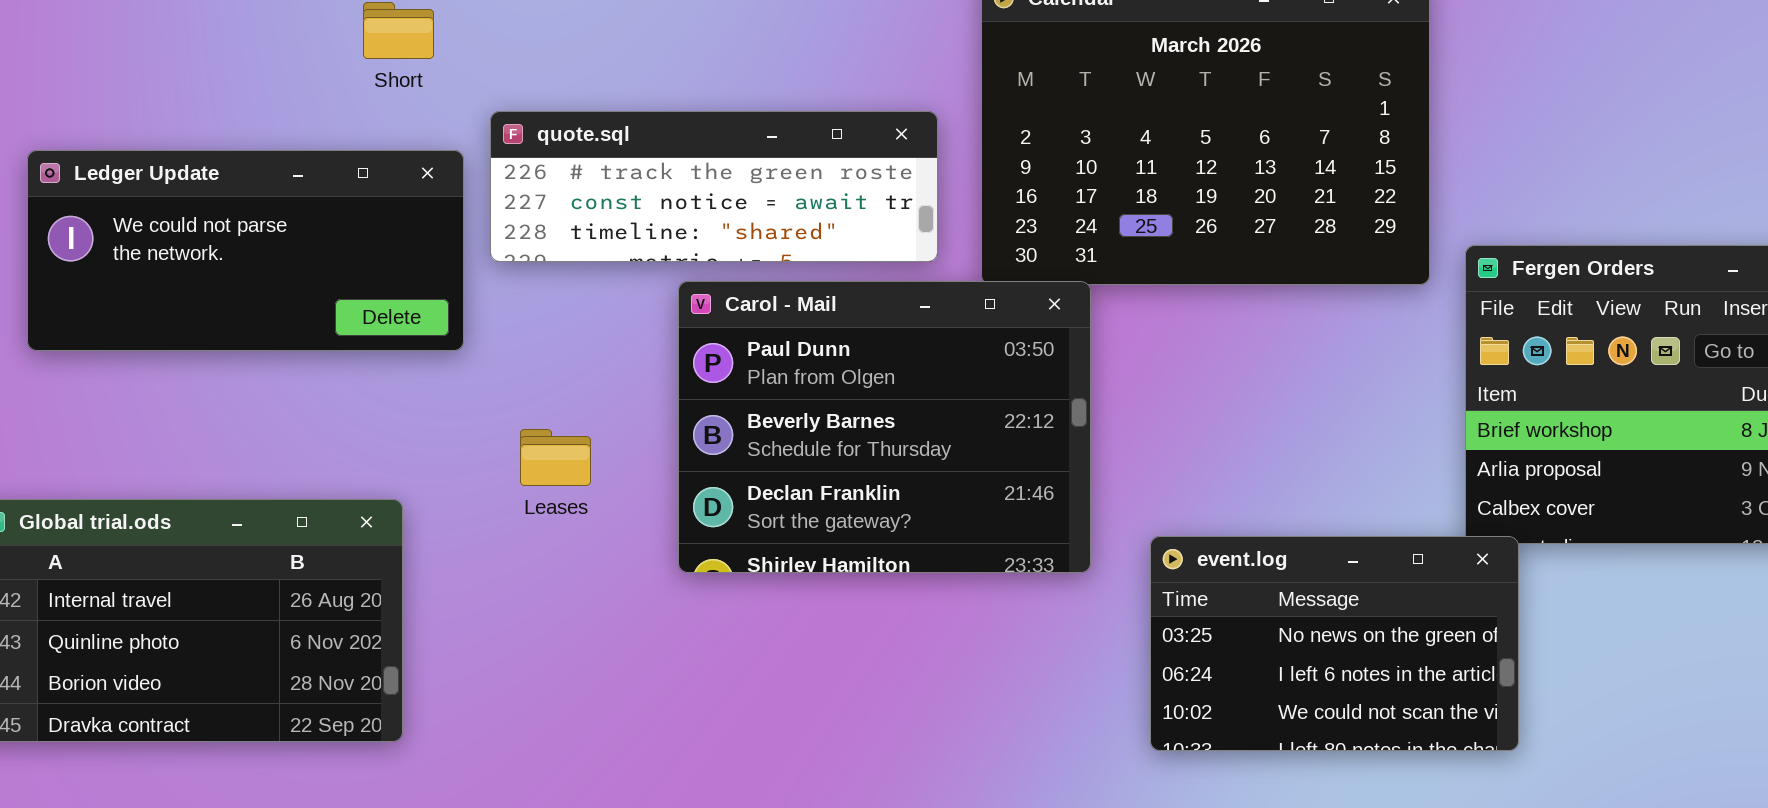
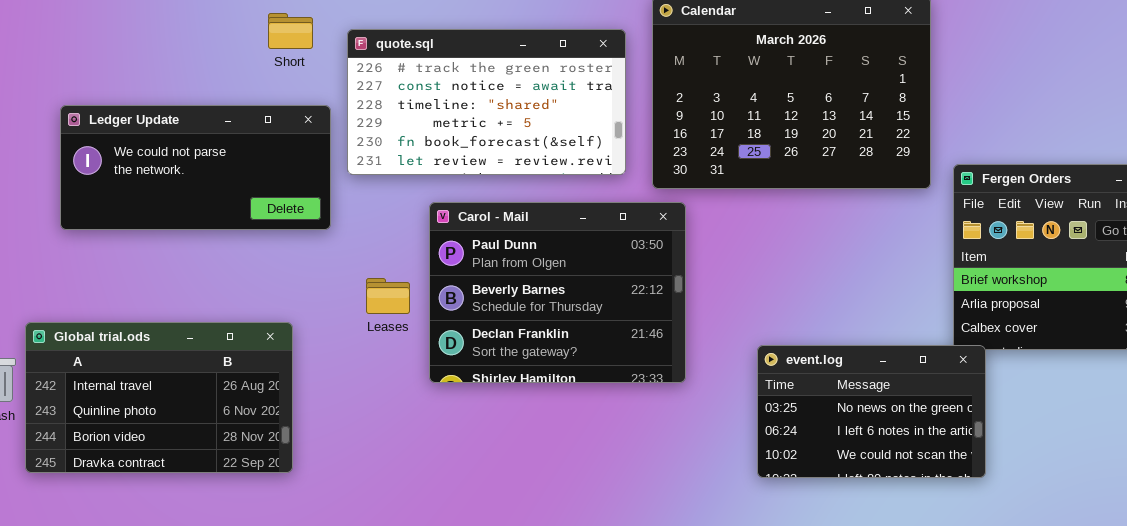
quote.sql: [490,111,938,262] -> [347,29,626,175], resized
Carol - Mail: [678,281,1091,573] -> [429,202,686,383], moved

